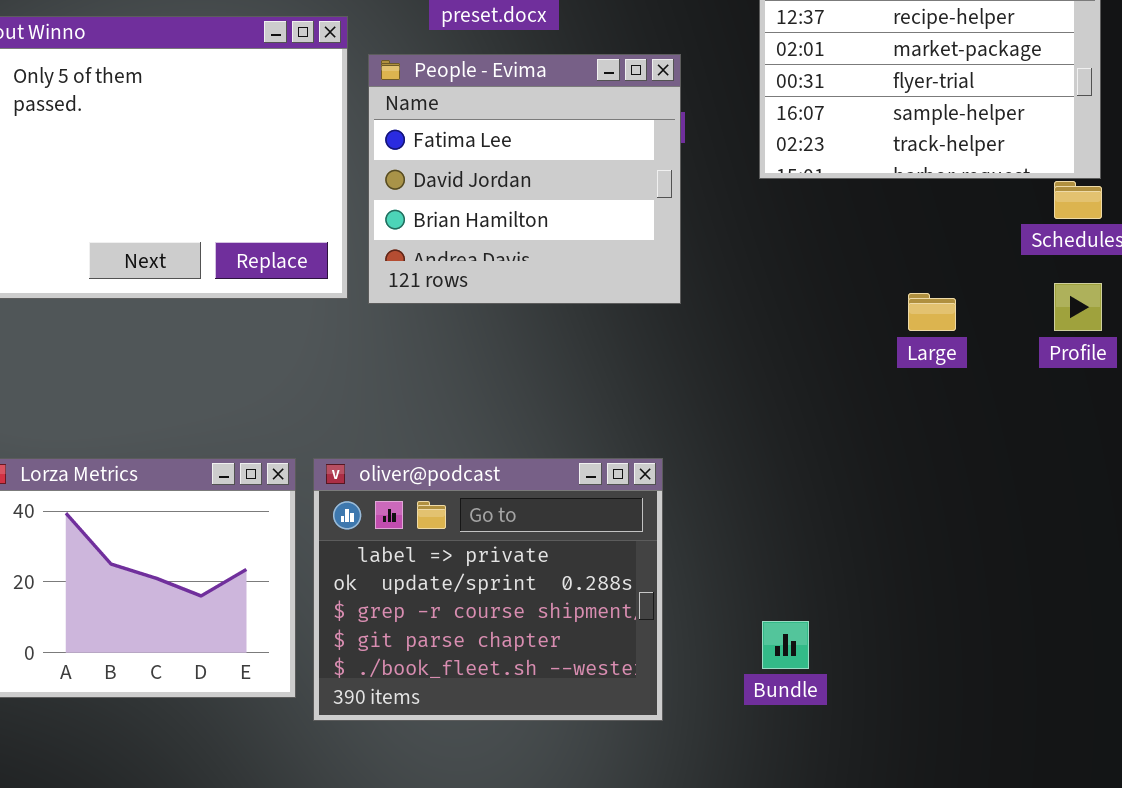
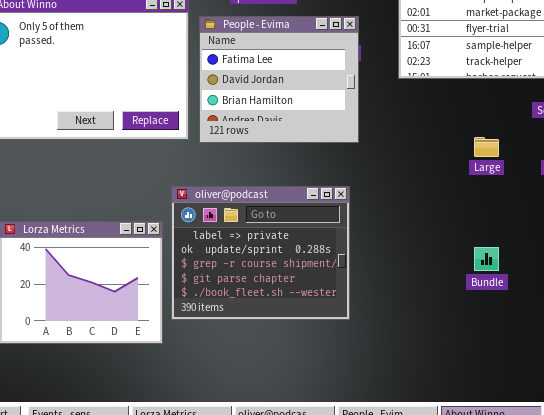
oliver@podcast: [313,458,663,721] -> [171,186,350,320], moved
Bundle: [762,621,809,669] -> [474,247,499,271], moved

